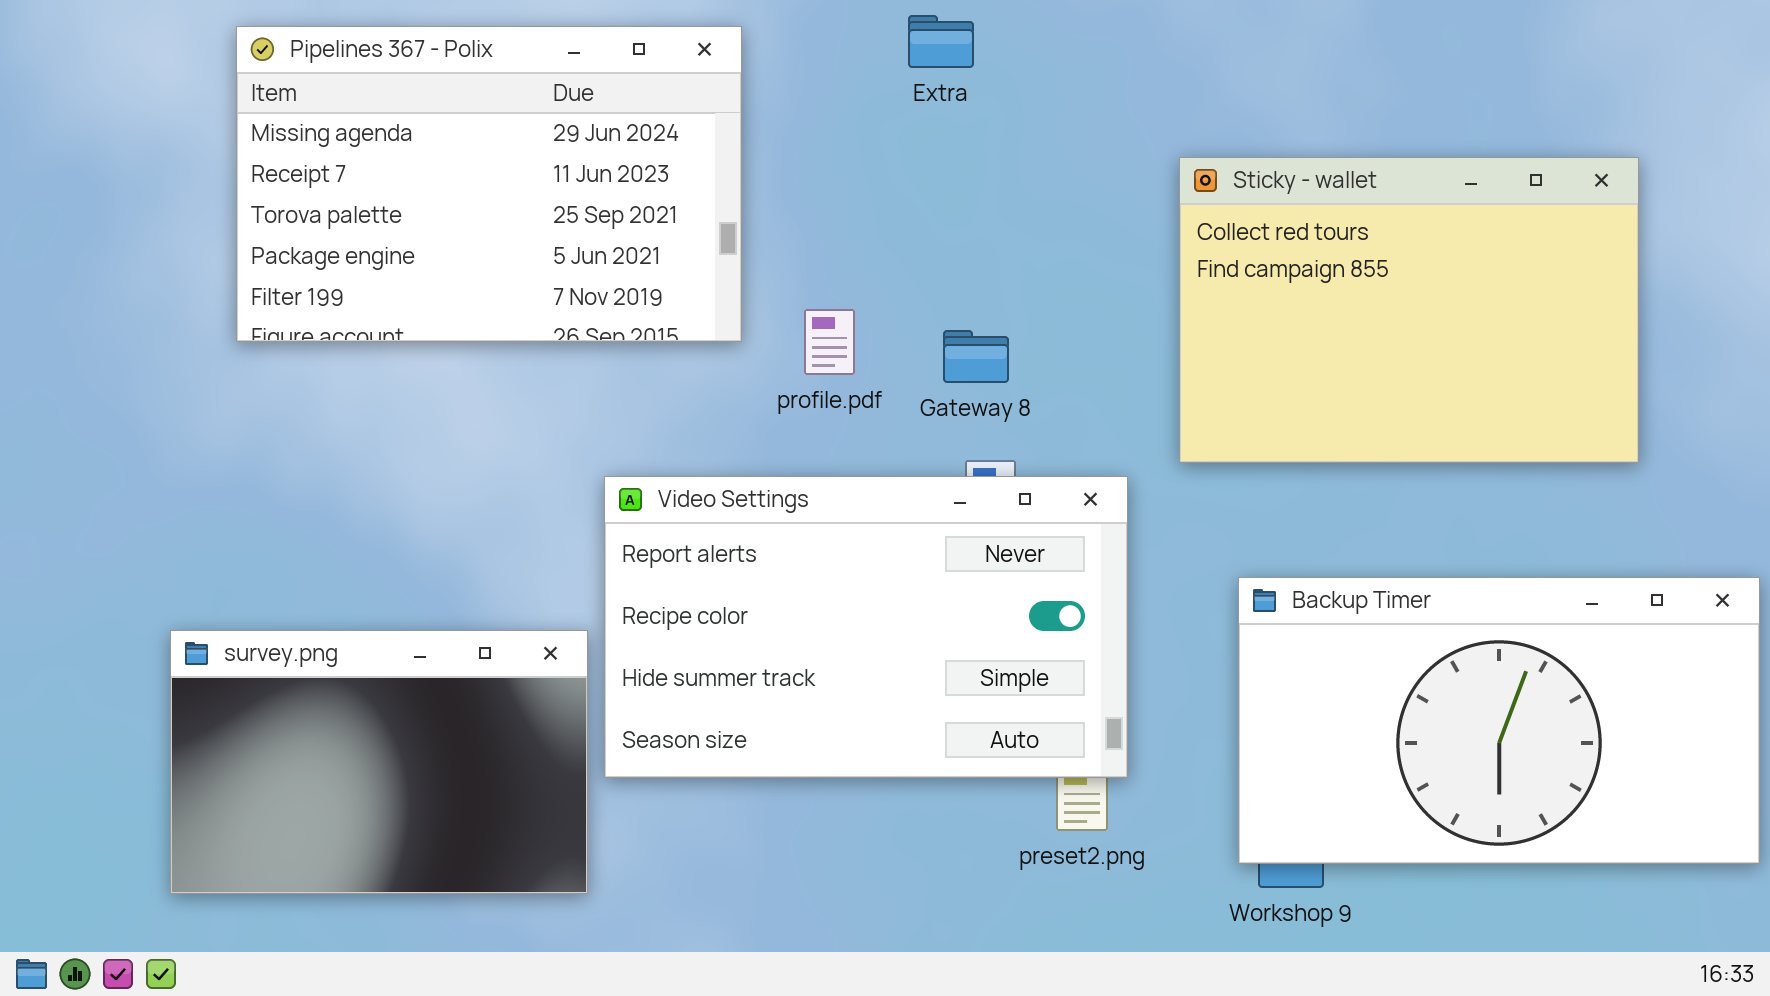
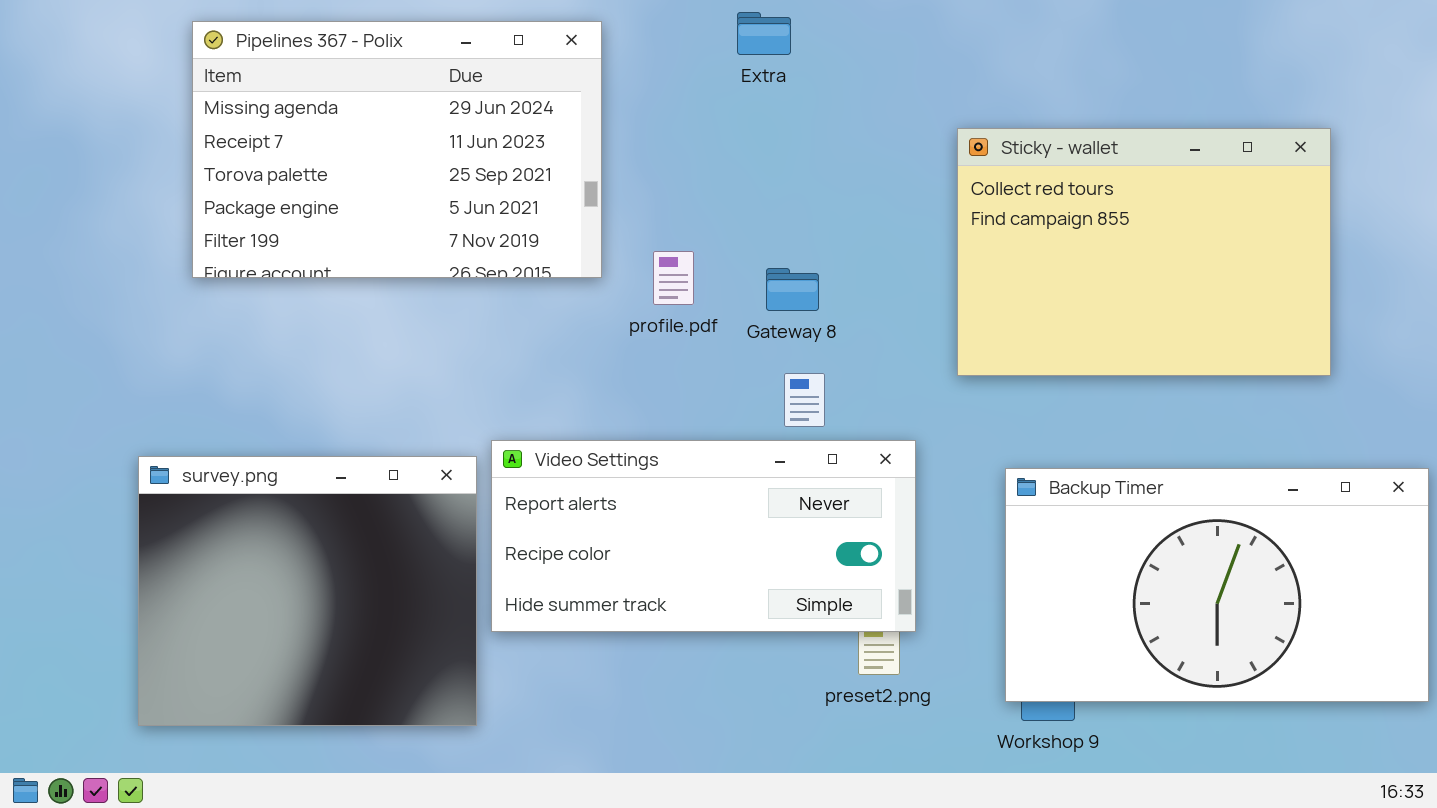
Video Settings: [604,476,1128,778] -> [491,440,916,632], resized
survey.png: [170,630,588,894] -> [138,456,477,726], resized

